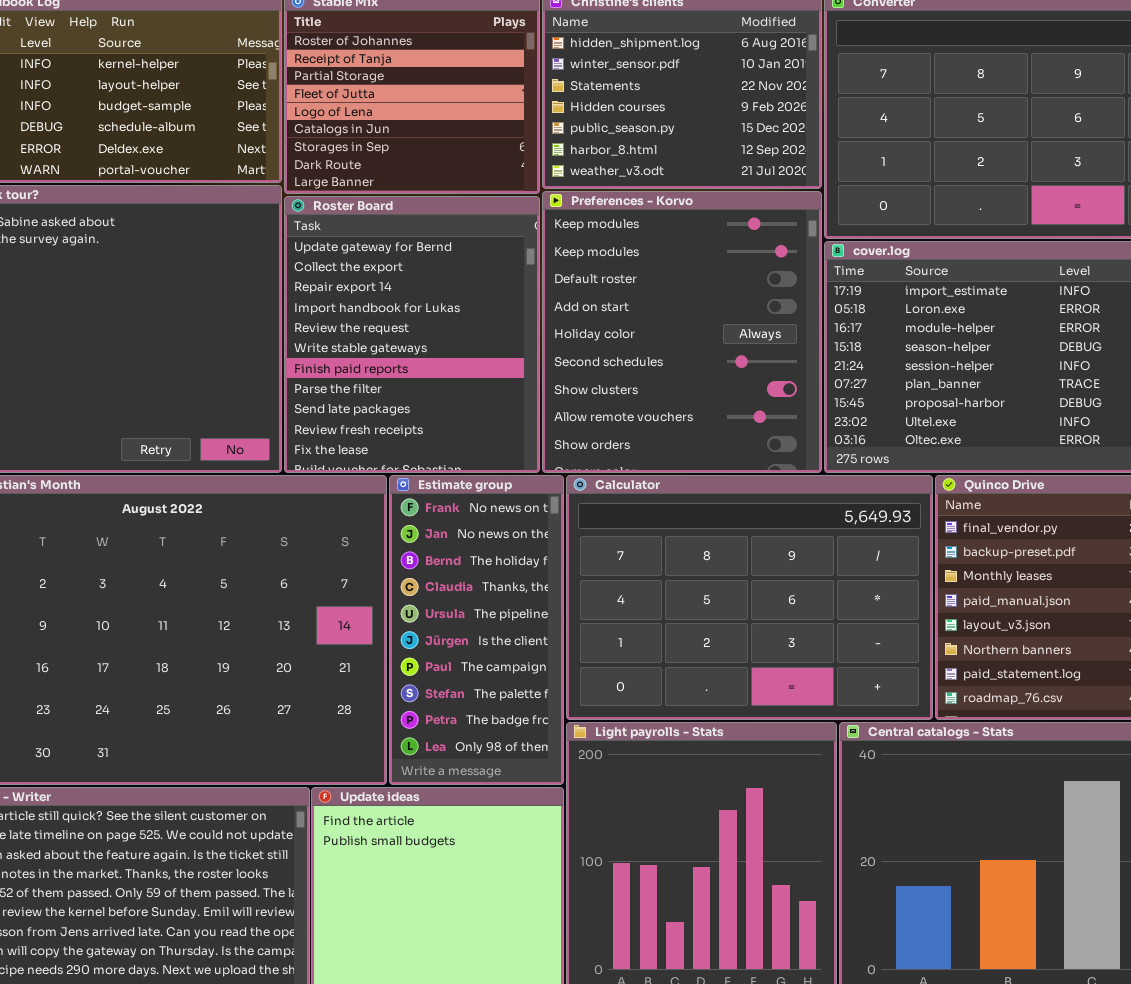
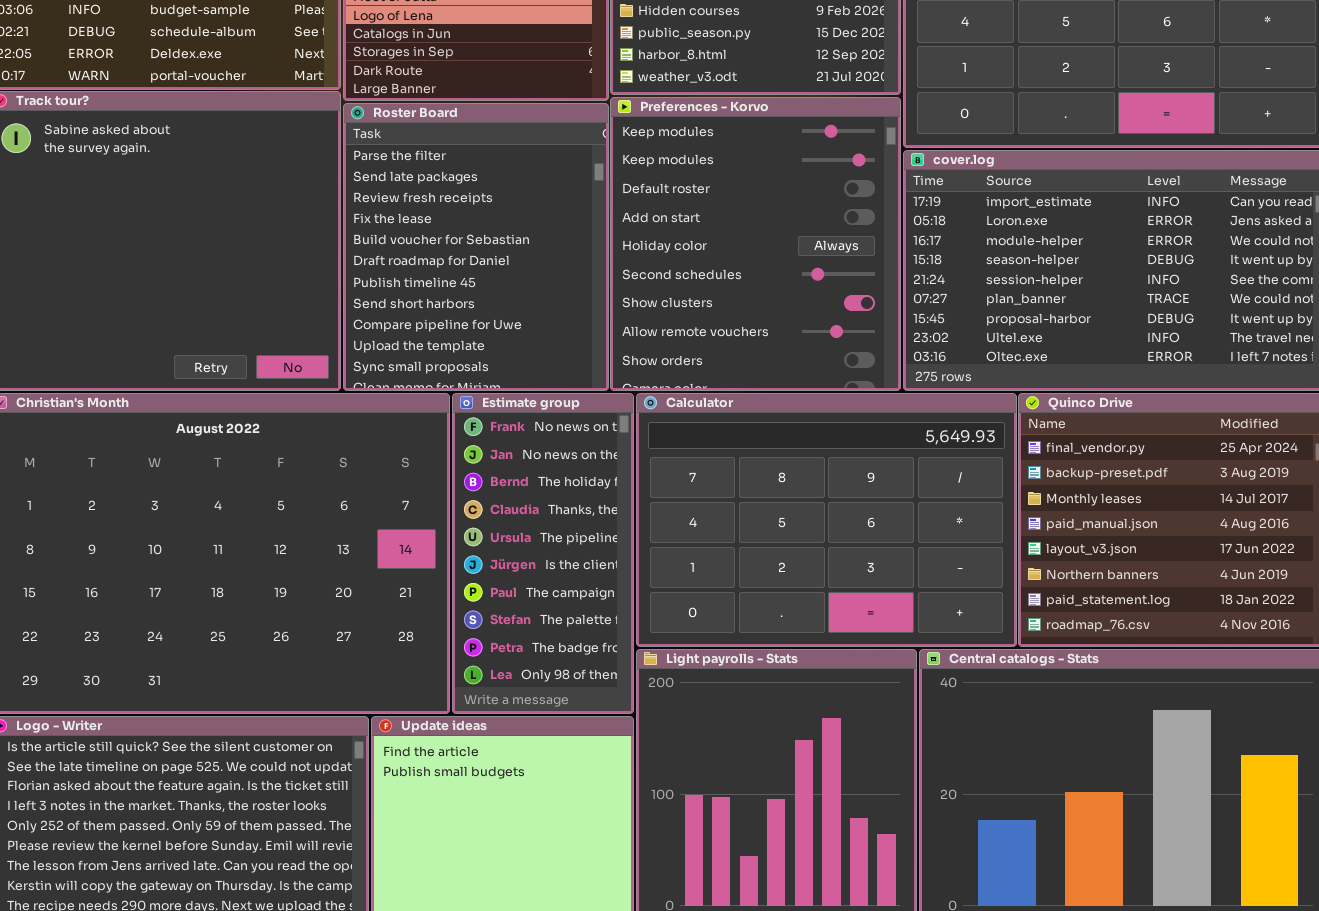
Roster Board: [284,196,540,473] -> [343,103,609,391], scrolled down 7 rows

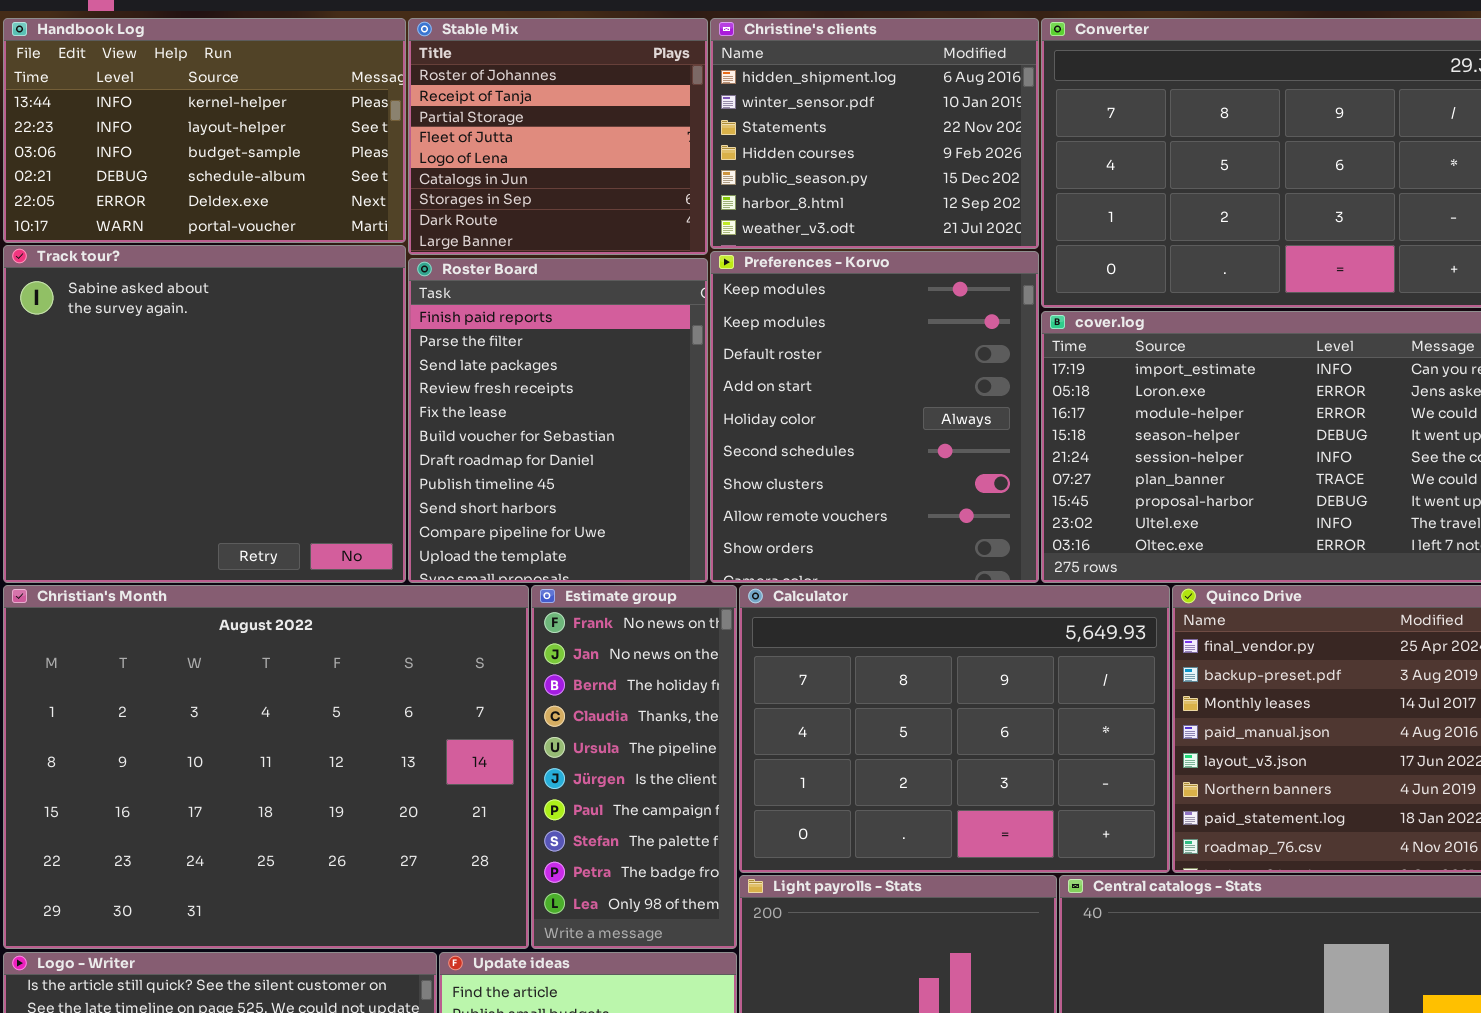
Roster Board: [343,103,609,391] -> [408,258,708,583], scrolled up 1 row

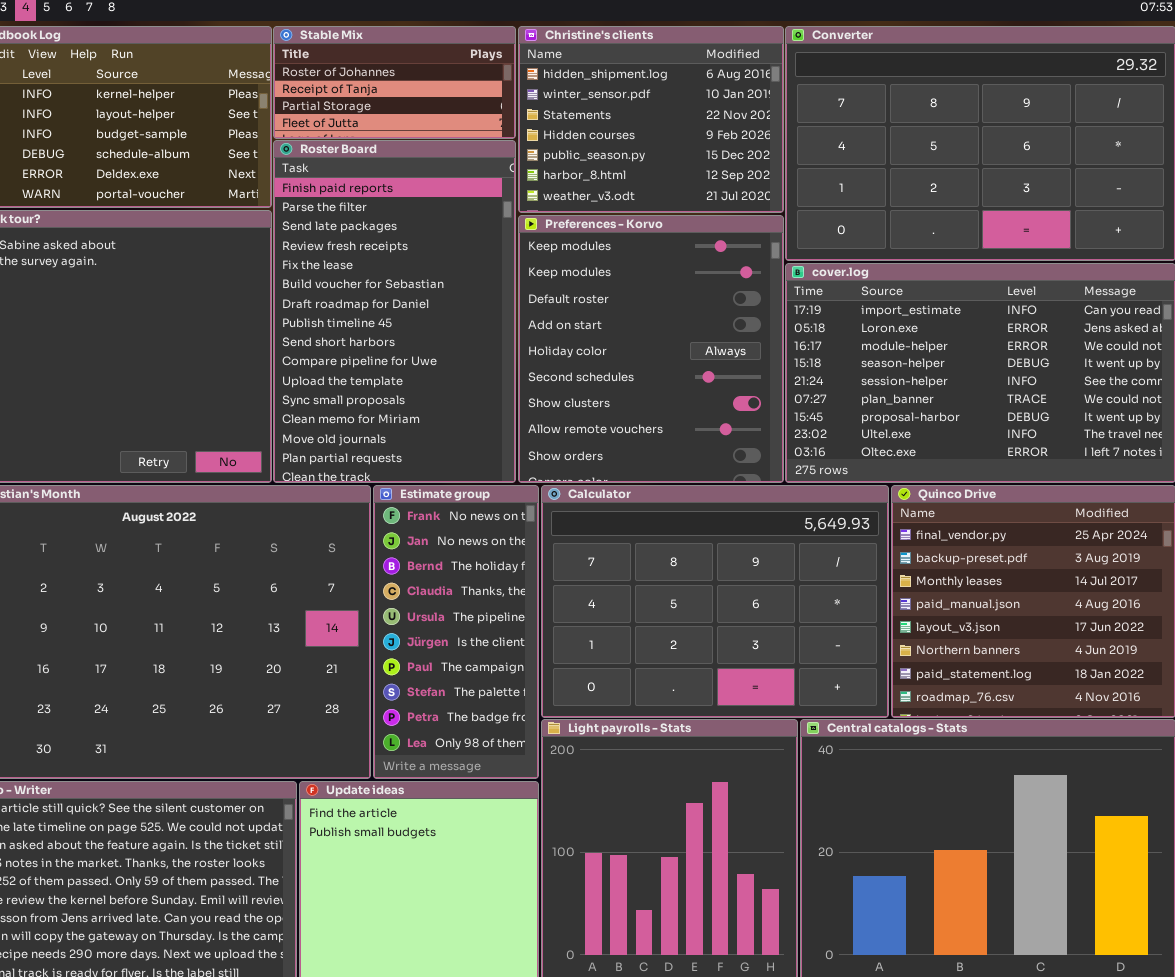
Stable Mix: [408,18,708,255] -> [273,26,516,139], resized
Roster Board: [408,258,708,583] -> [273,140,516,483], resized

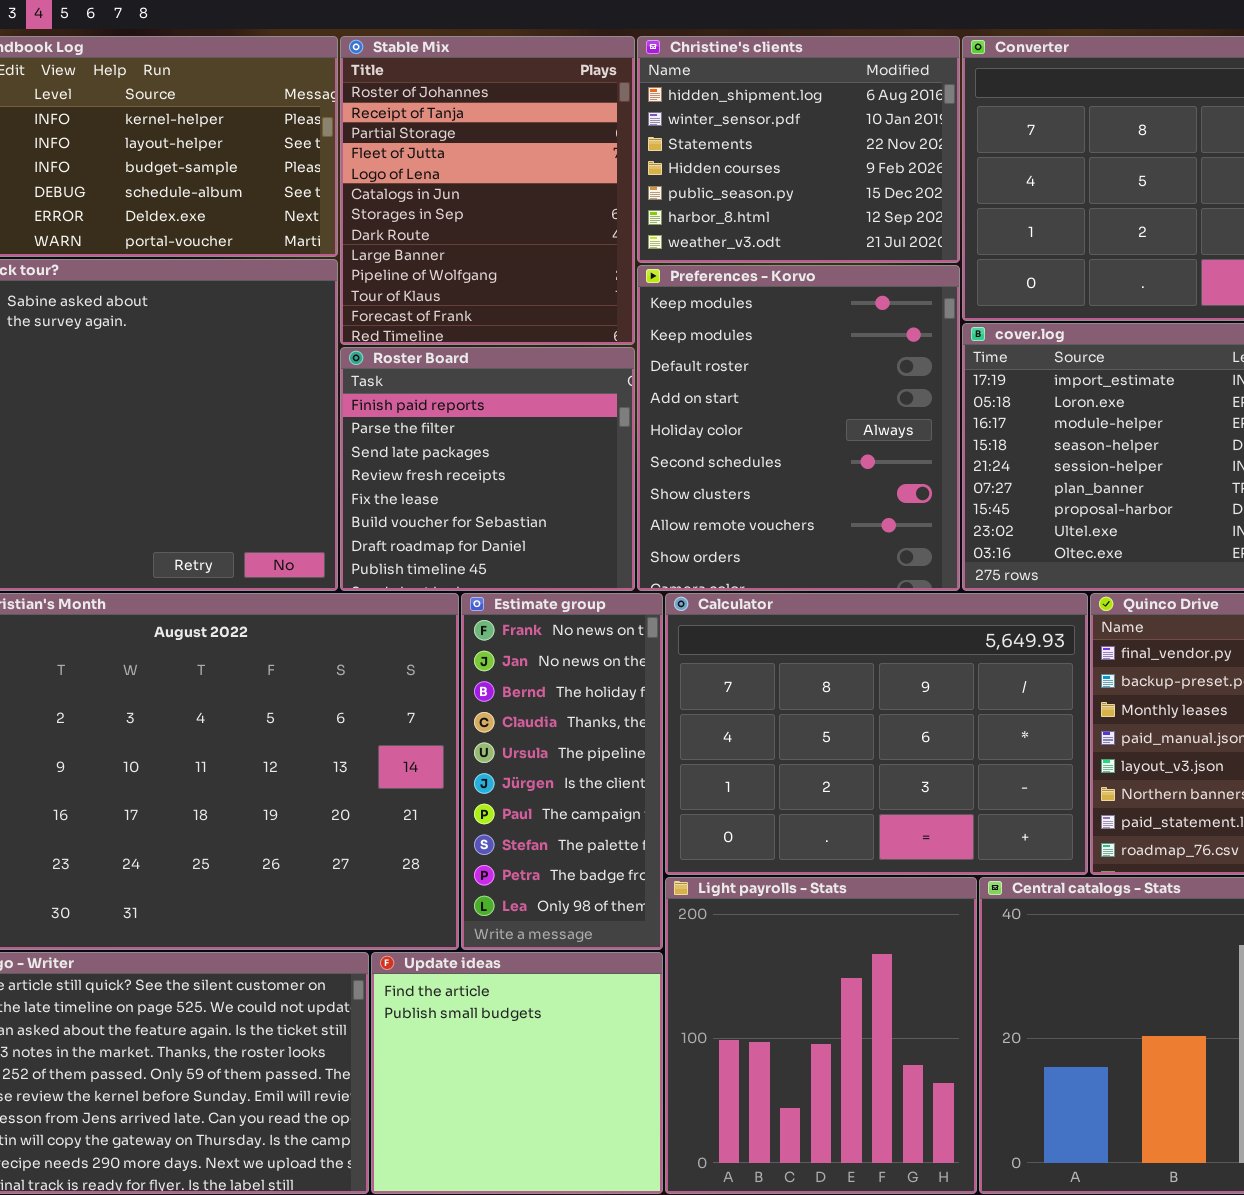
Stable Mix: [273,26,516,139] -> [340,36,635,345], resized
Roster Board: [273,140,516,483] -> [340,347,635,591], resized

